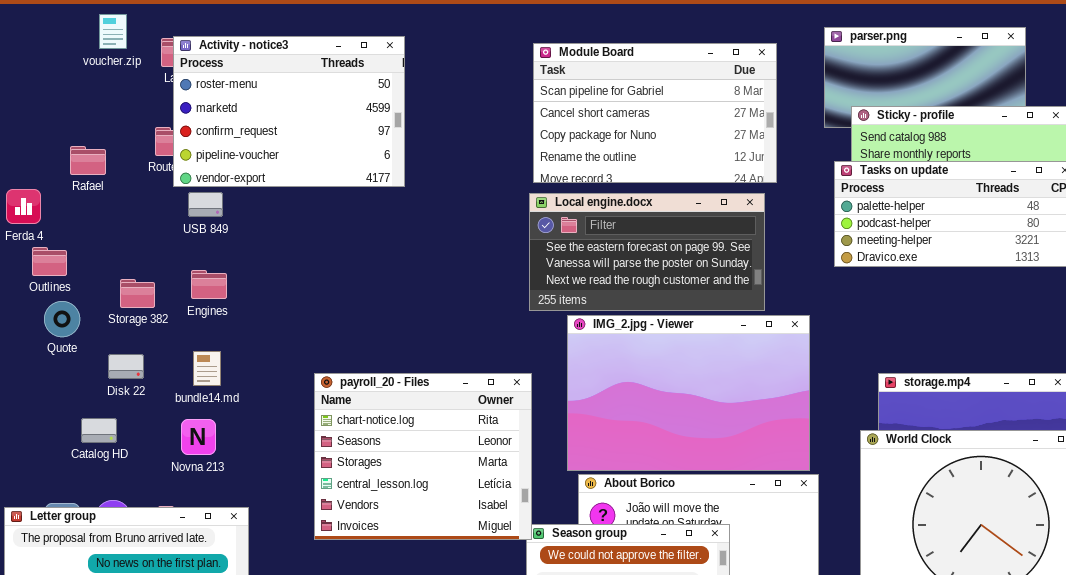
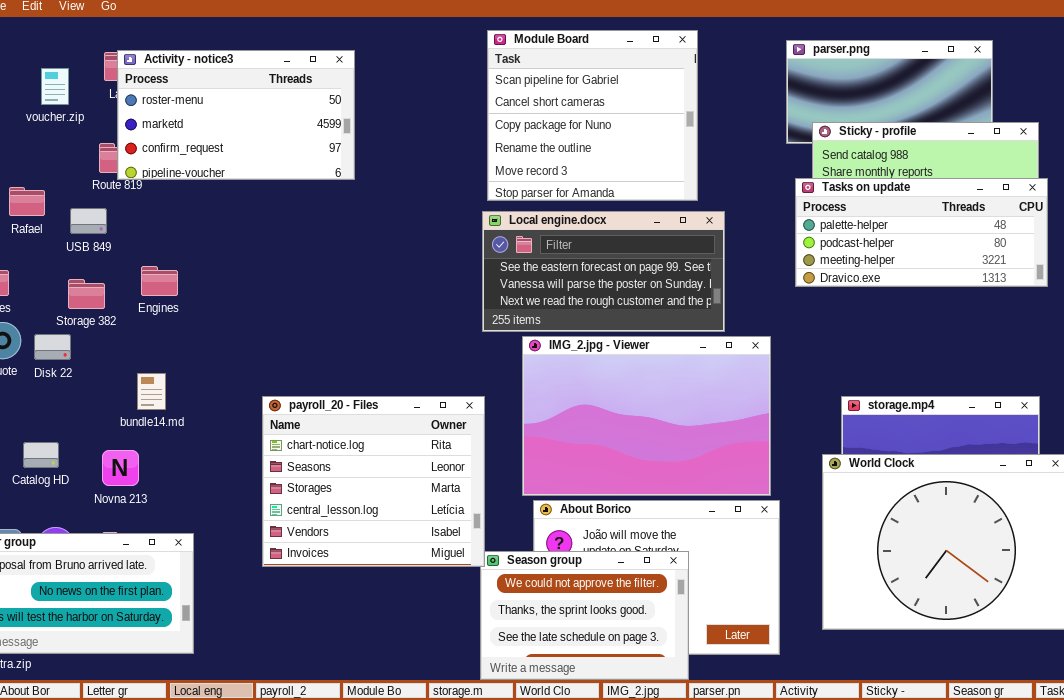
voucher.zip: [99,14,127,49] -> [41,68,69,105], moved
Activity - notice3: [173,36,405,187] -> [117,50,355,180], resized
Module Board: [533,43,777,183] -> [487,30,698,201], resized
Rafael: [70,146,106,175] -> [9,187,45,216], moved
USB 849: [188,192,223,217] -> [70,208,107,234], moved
Engines: [191,270,227,299] -> [141,266,178,296], moved
Storage 382: [120,279,155,308] -> [68,279,105,309], moved
Disk 22: [108,354,144,379] -> [34,334,71,360], moved
Novna 213: [181,419,216,455] -> [102,450,139,486], moved

